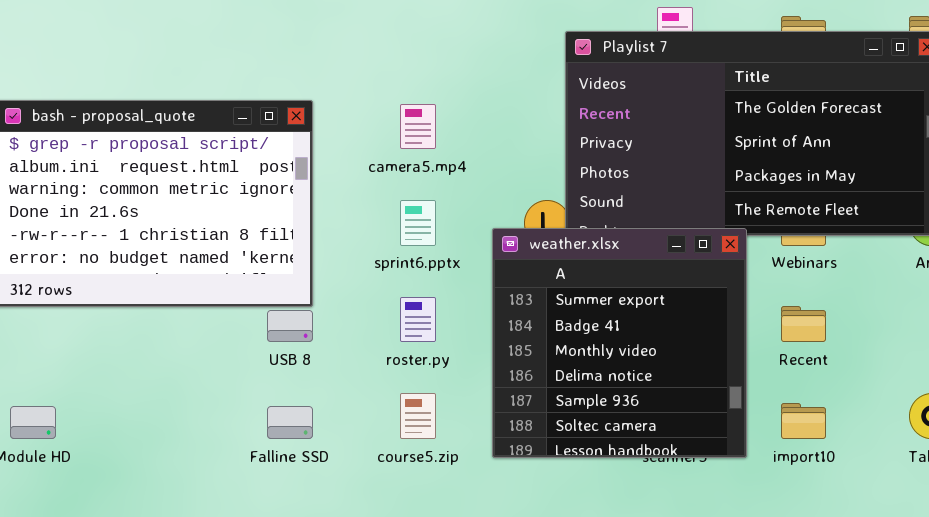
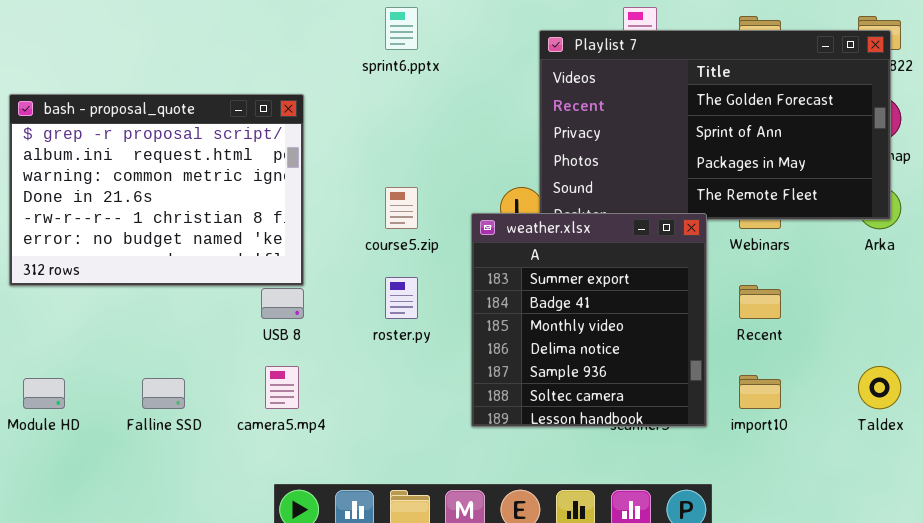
camera5.mp4: [400,104,436,149] -> [265,366,299,409], moved
sprint6.pptx: [400,200,436,246] -> [385,7,418,50], moved
course5.zip: [400,393,436,439] -> [385,187,418,229], moved
Falline SSD: [267,406,313,439] -> [142,378,185,409], moved

